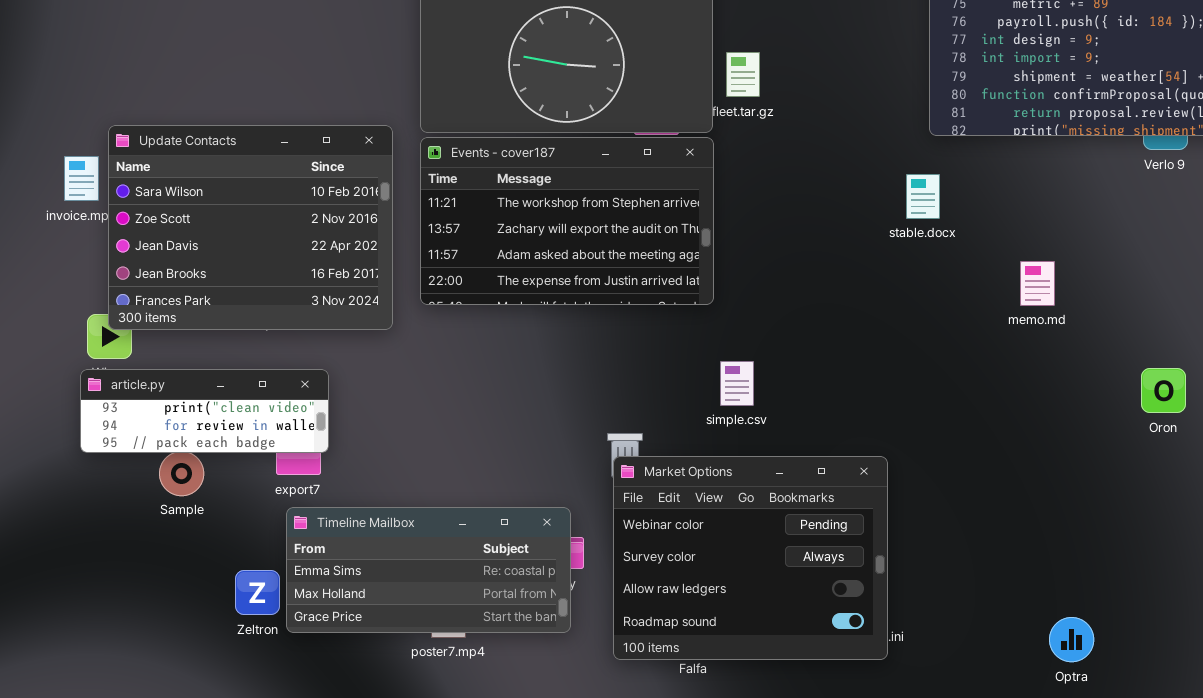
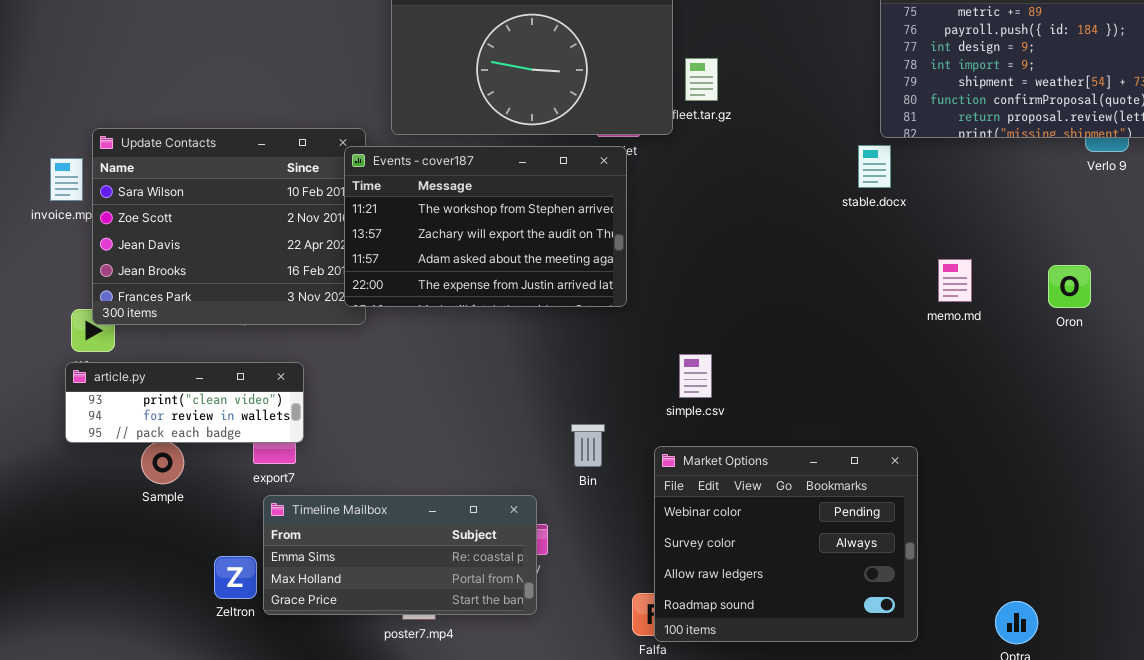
Events - cover187: [420,137,714,305] -> [344,146,627,307], moved
stable.docx: [906,174,940,219] -> [858,145,891,188], moved
memo.md: [1020,261,1055,306] -> [938,259,972,302], moved
Oron: [1141,368,1186,413] -> [1048,265,1091,308], moved
Market Options: [613,456,888,660] -> [654,446,918,642], moved

